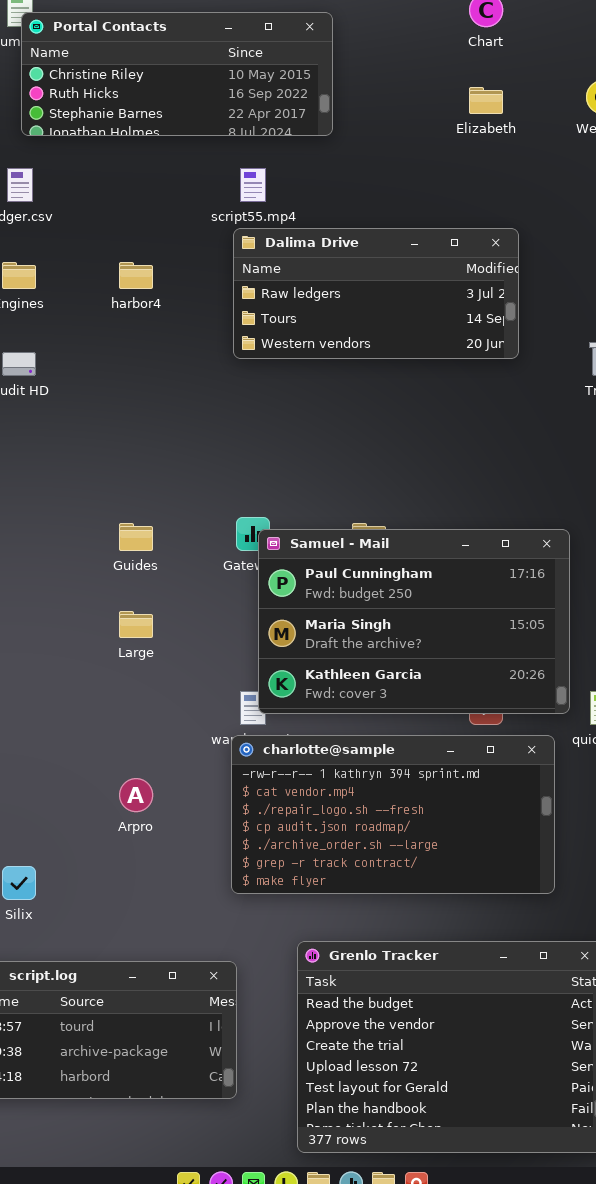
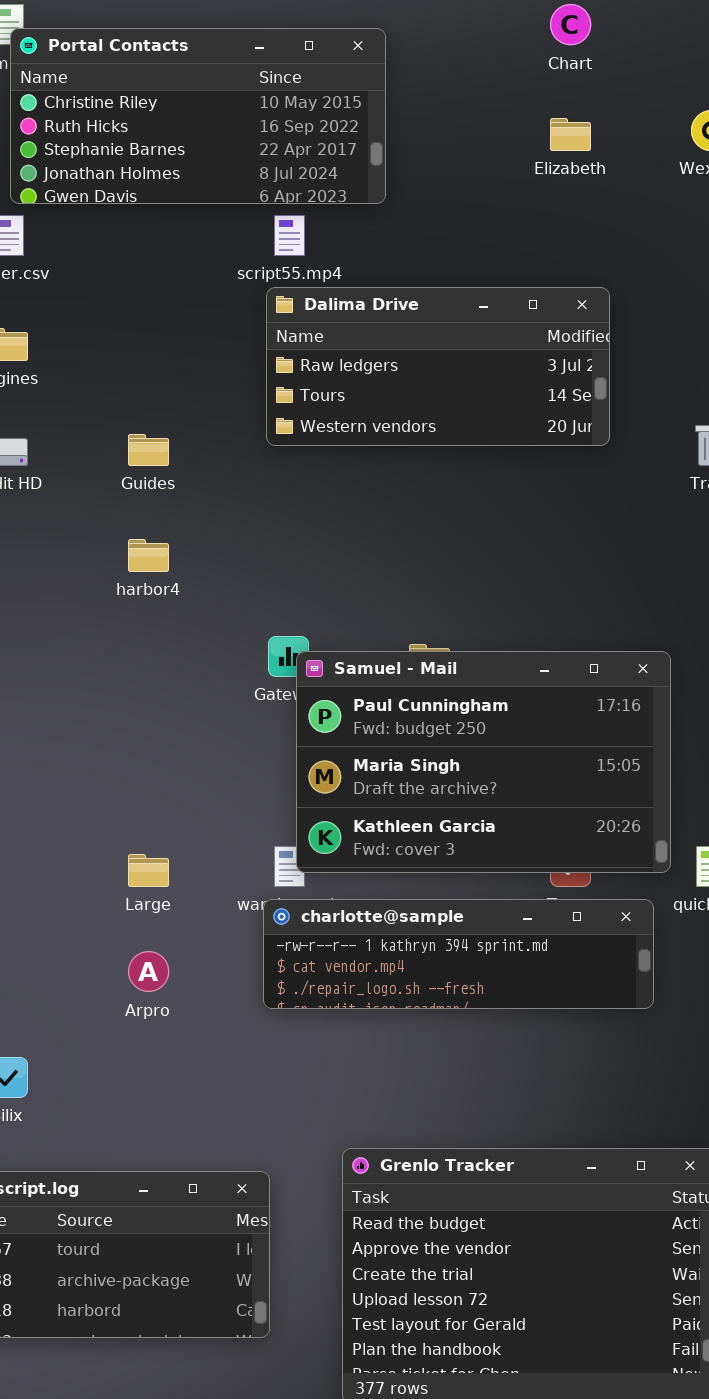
Portal Contacts: [21,12,333,136] -> [10,28,386,204], resized
harbor4: [119,262,153,289] -> [128,539,169,572], moved
Guides: [119,523,153,551] -> [128,434,169,466], moved
Large: [119,611,153,638] -> [128,854,169,887], moved
charlotte@sample: [231,735,555,894] -> [263,899,654,1009], resized

